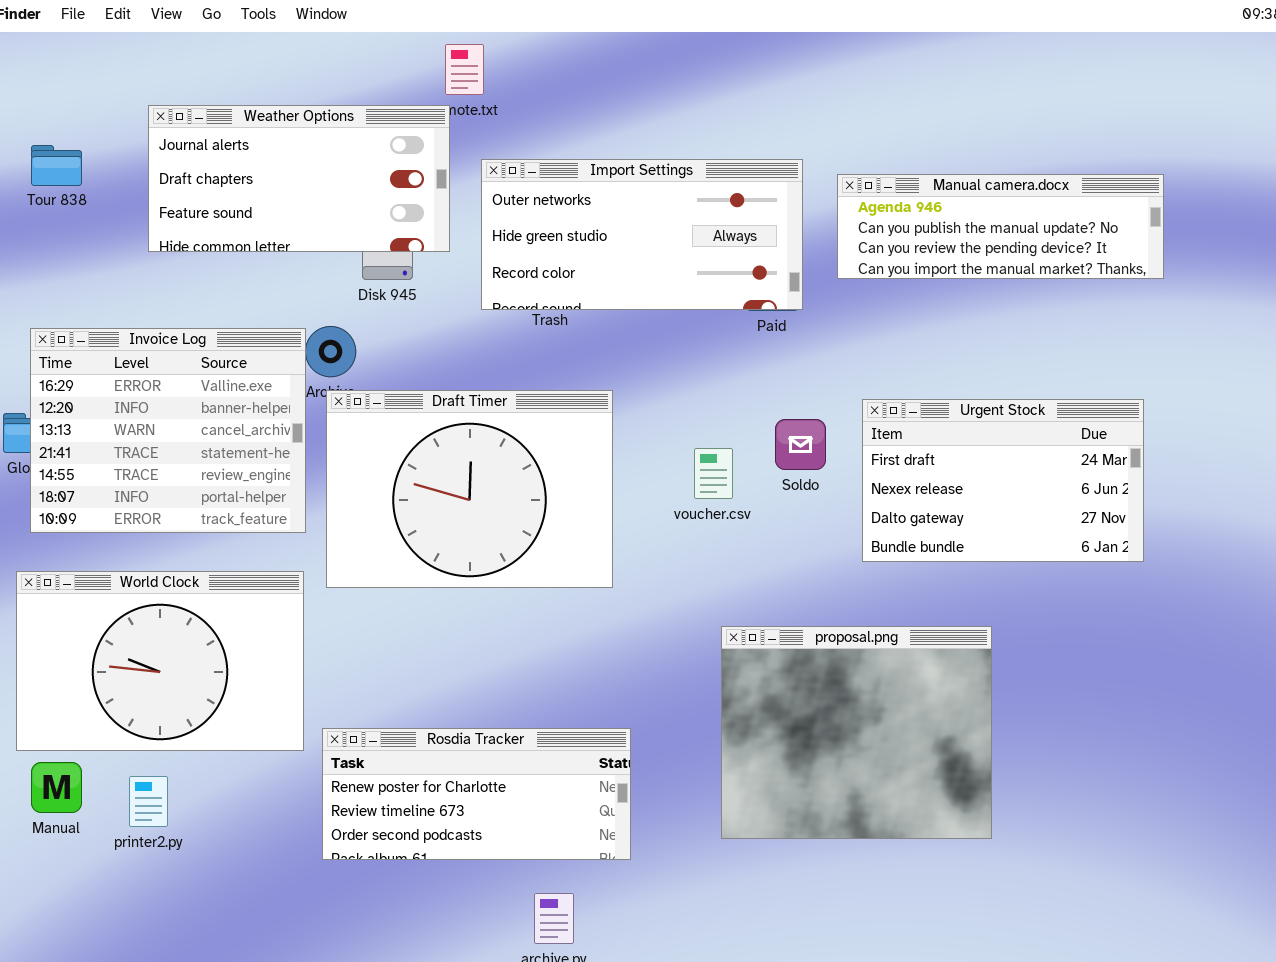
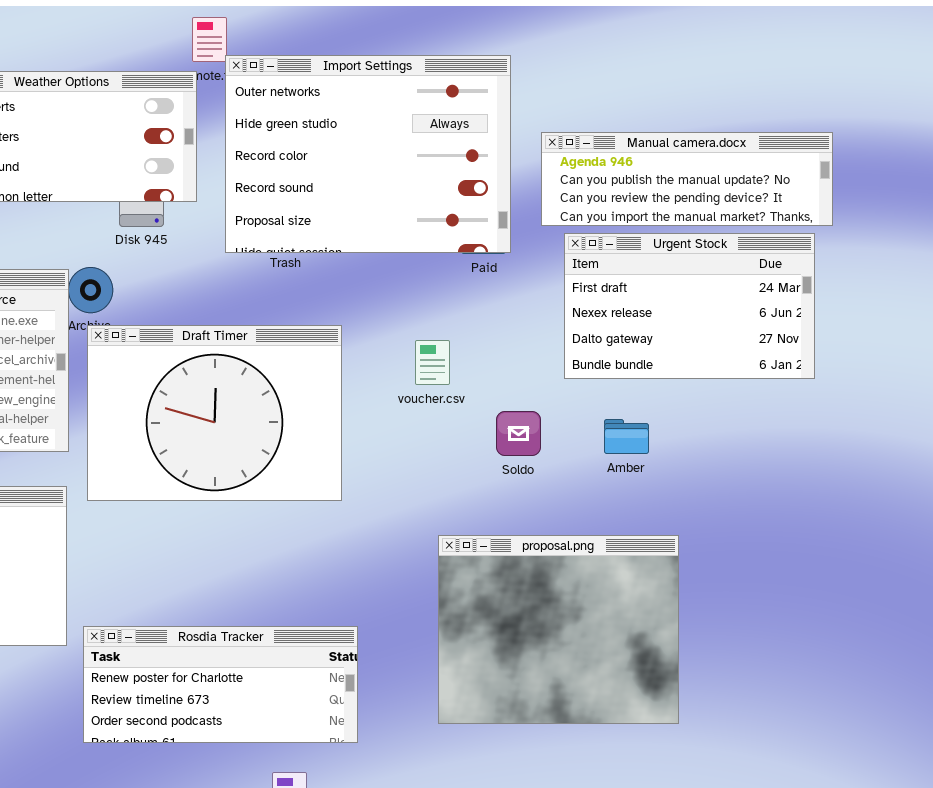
Import Settings: [481,159,803,310] -> [225,55,511,253], resized
Urgent Stock: [862,399,1144,562] -> [564,233,815,379], moved
Soldo: [775,419,826,470] -> [496,411,541,456], moved
voucher.csv: [694,448,733,499] -> [415,340,450,385], moved

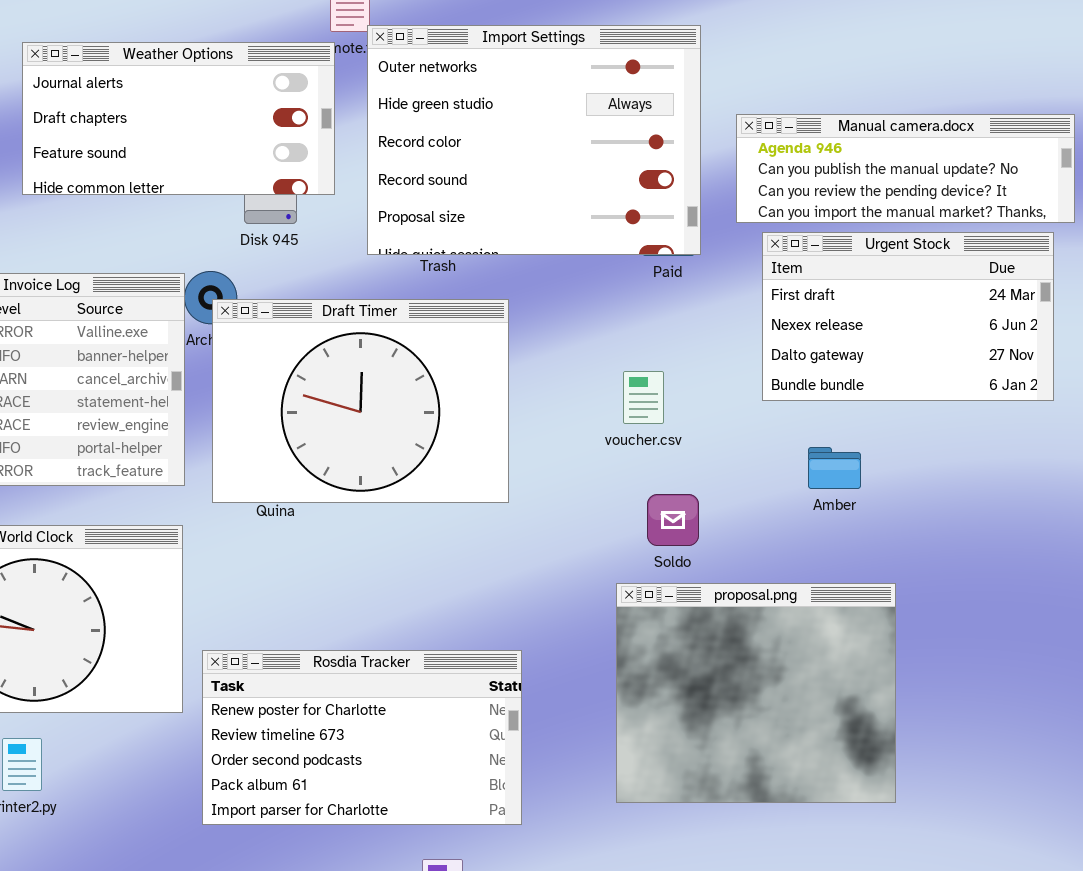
Draft Timer: [87,325,342,501] -> [212,299,509,503], moved
voucher.csv: [415,340,450,385] -> [623,371,664,424], moved
Soldo: [496,411,541,456] -> [647,494,699,546], moved
Rosdia Tracker: [83,626,358,743] -> [202,650,522,825], resized

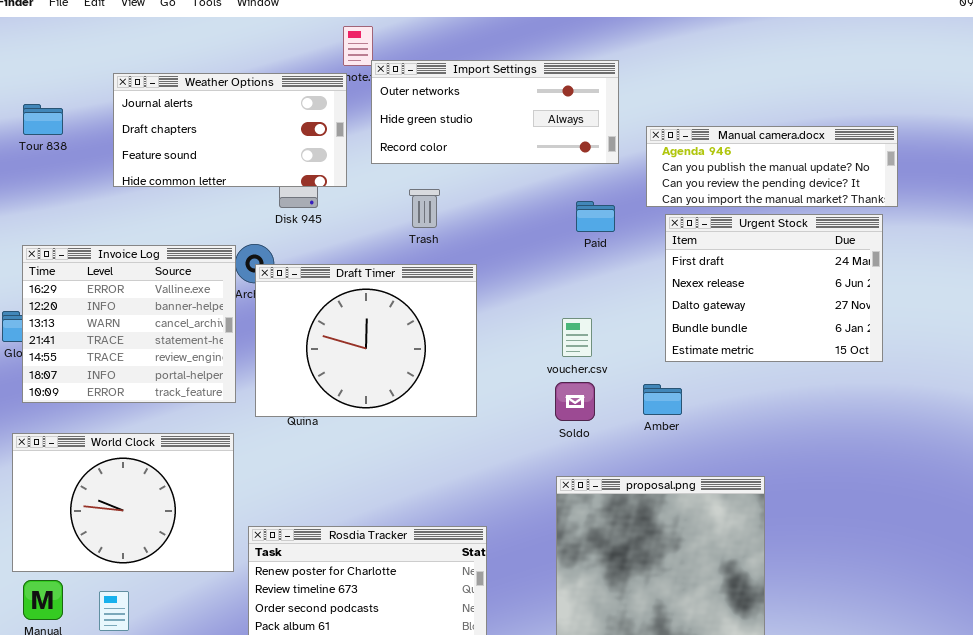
Import Settings: [367,25,701,255] -> [371,60,619,164], resized
Urgent Stock: [762,232,1054,401] -> [665,214,883,362], resized
Amber: [808,447,861,489] -> [643,384,682,415], moved
Soldo: [647,494,699,546] -> [555,382,595,421], moved

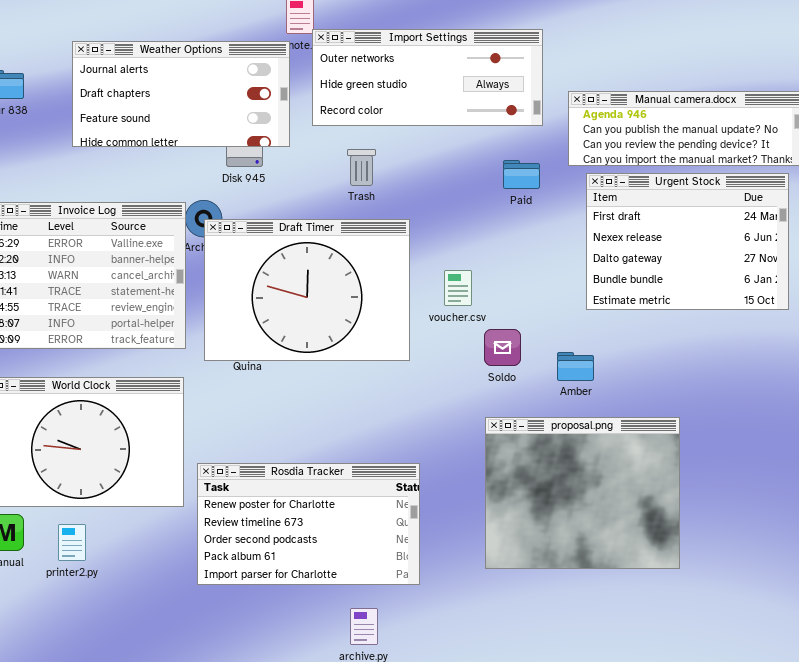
voucher.csv: [562,318,592,357] -> [444,270,472,306], moved
Amber: [643,384,682,415] -> [557,352,594,381], moved

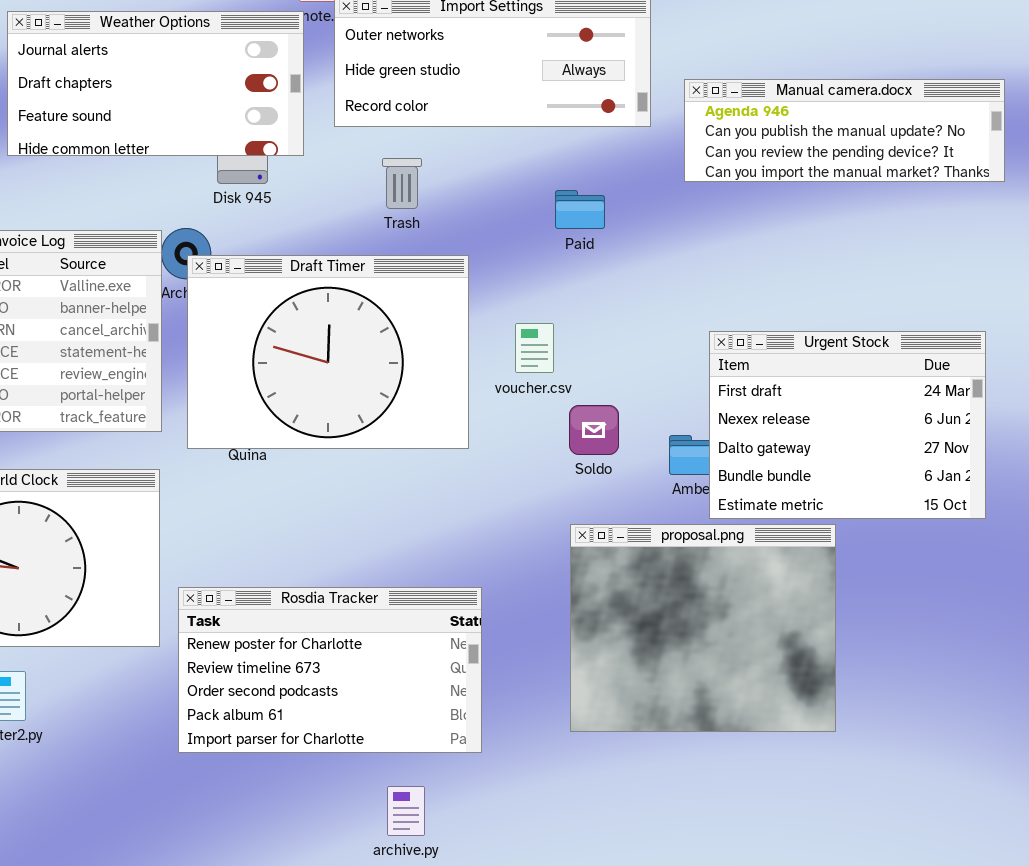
Paid: [503,160,540,189] -> [555,190,605,229], moved
Urgent Stock: [586,173,789,310] -> [709,331,986,519], moved

